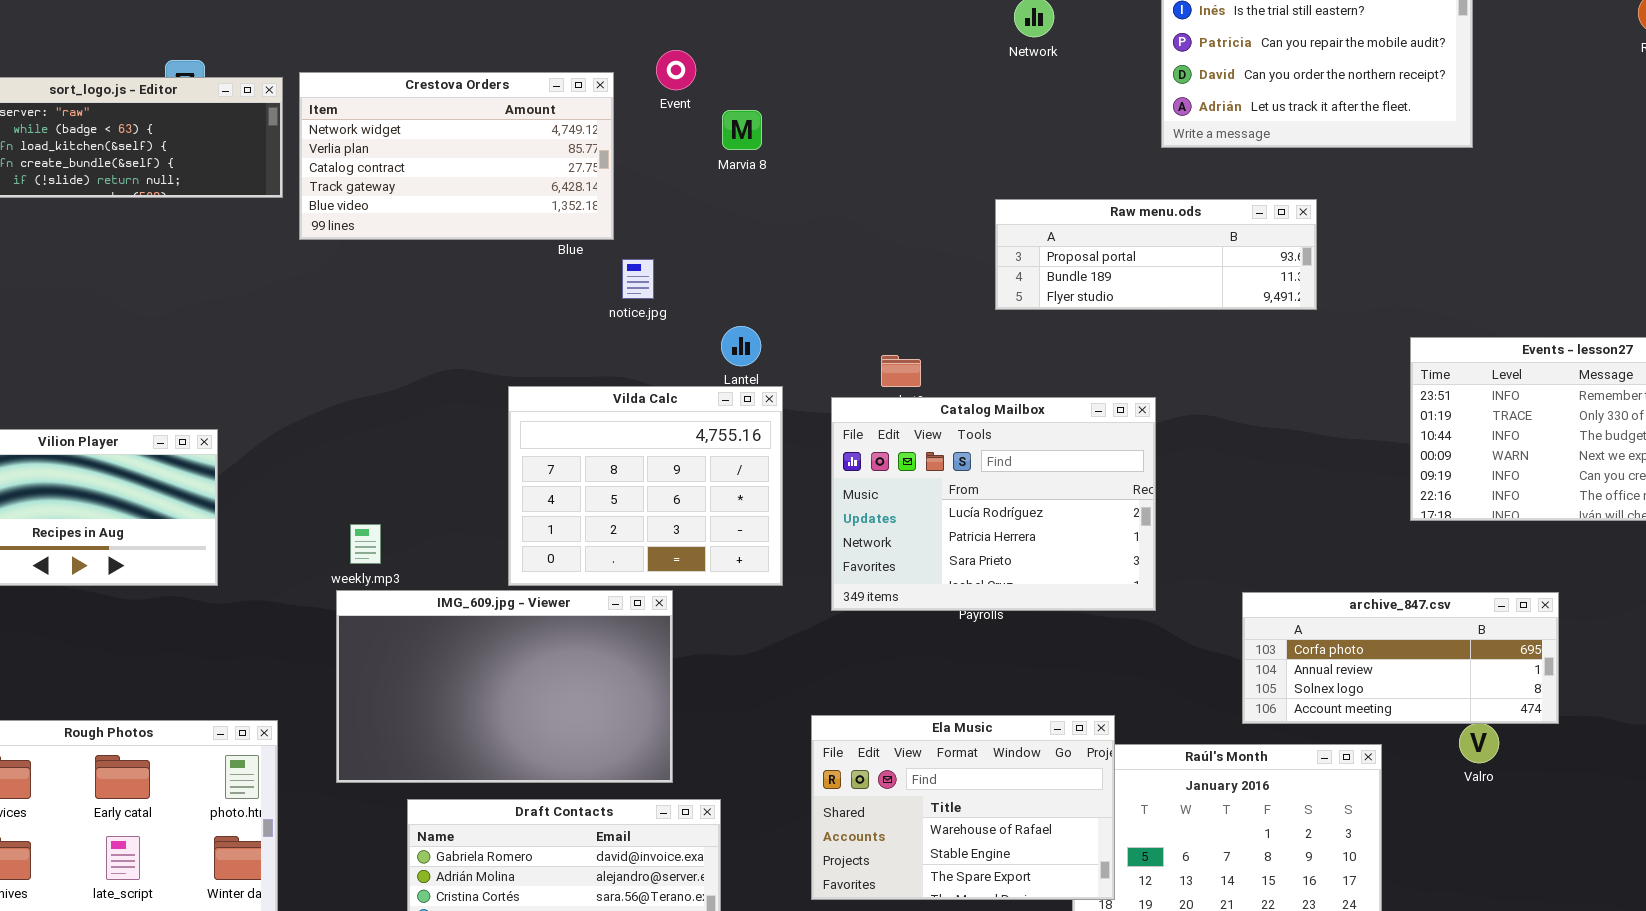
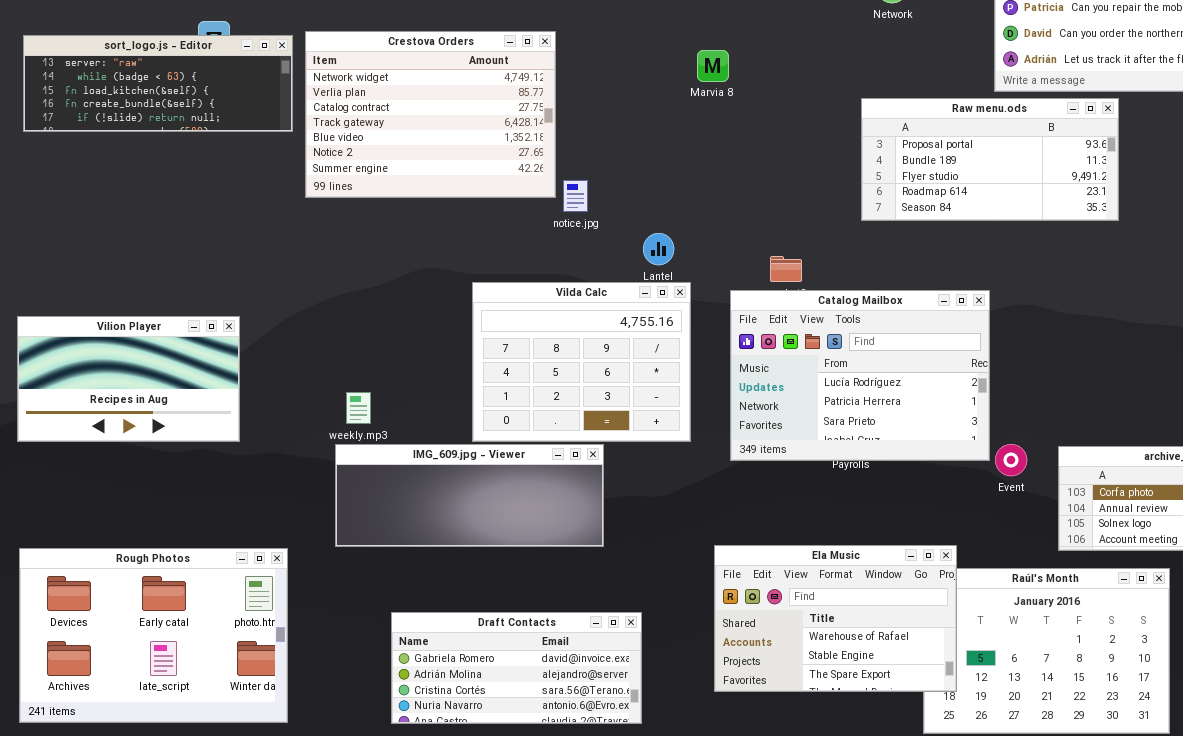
Event: [656,50,696,90] -> [995,444,1027,476], moved
Crestova Orders: [299,72,614,240] -> [305,31,556,198], resized
Marvia 8: [722,110,762,150] -> [697,50,729,82], moved
Raw menu.ods: [995,199,1317,310] -> [861,98,1119,221], resized
IMG_609.jpg - Viewer: [336,590,673,783] -> [335,444,604,547], resized

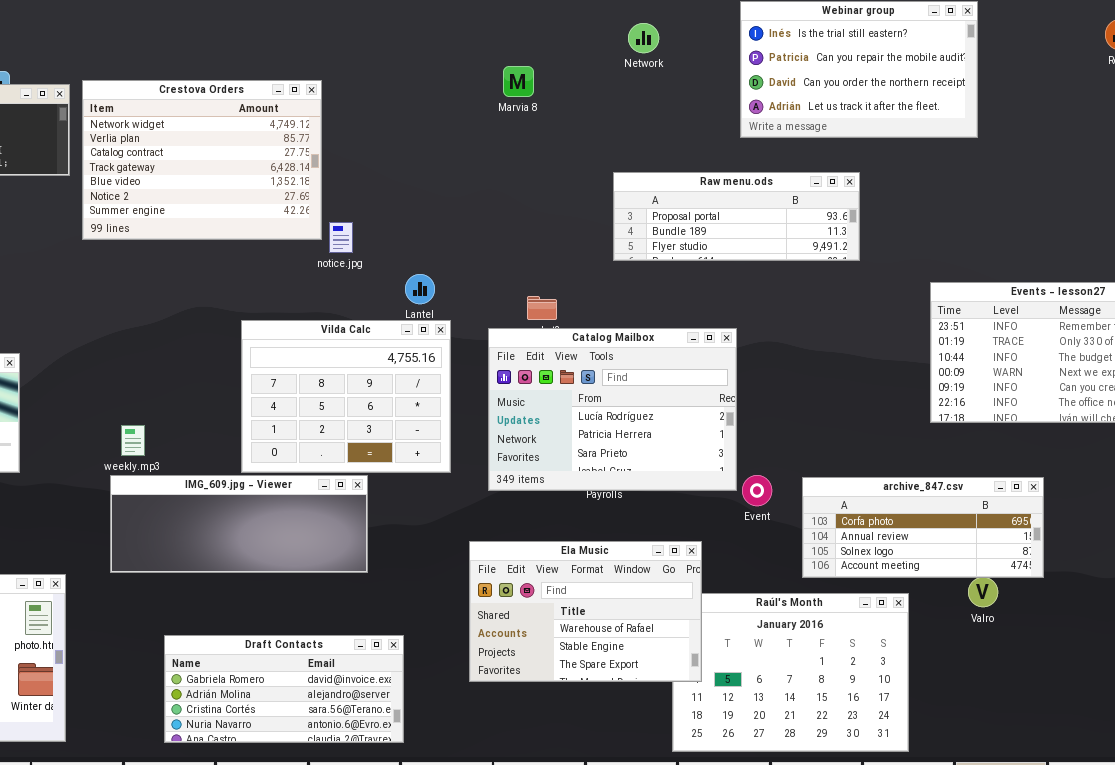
Marvia 8: [697,50,729,82] -> [503,66,534,97], moved
Raw menu.ods: [861,98,1119,221] -> [613,172,860,261], resized
Ela Music: [714,545,957,692] -> [469,541,702,682], moved

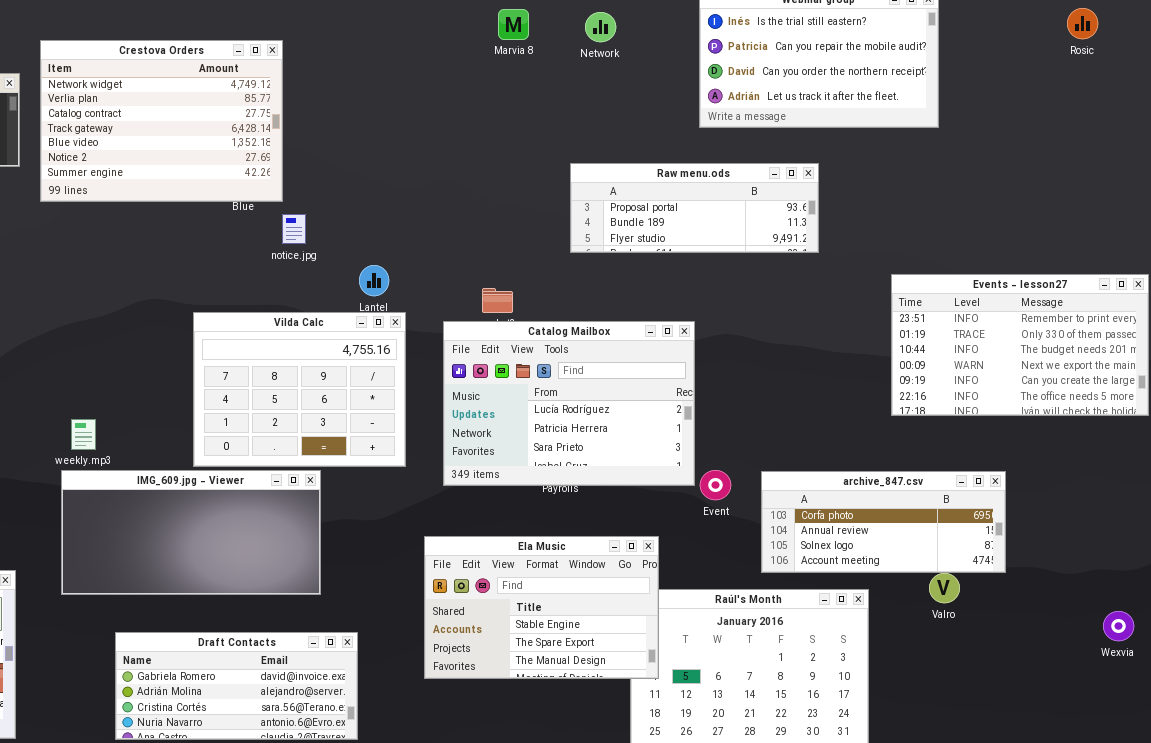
Marvia 8: [503,66,534,97] -> [498,9,529,40], moved
Crestova Orders: [82,80,322,240] -> [40,40,283,202], moved
IMG_609.jpg - Viewer: [110,475,368,573] -> [61,470,321,595], resized
Ela Music: [469,541,702,682] -> [424,536,659,679], scrolled down 1 row

